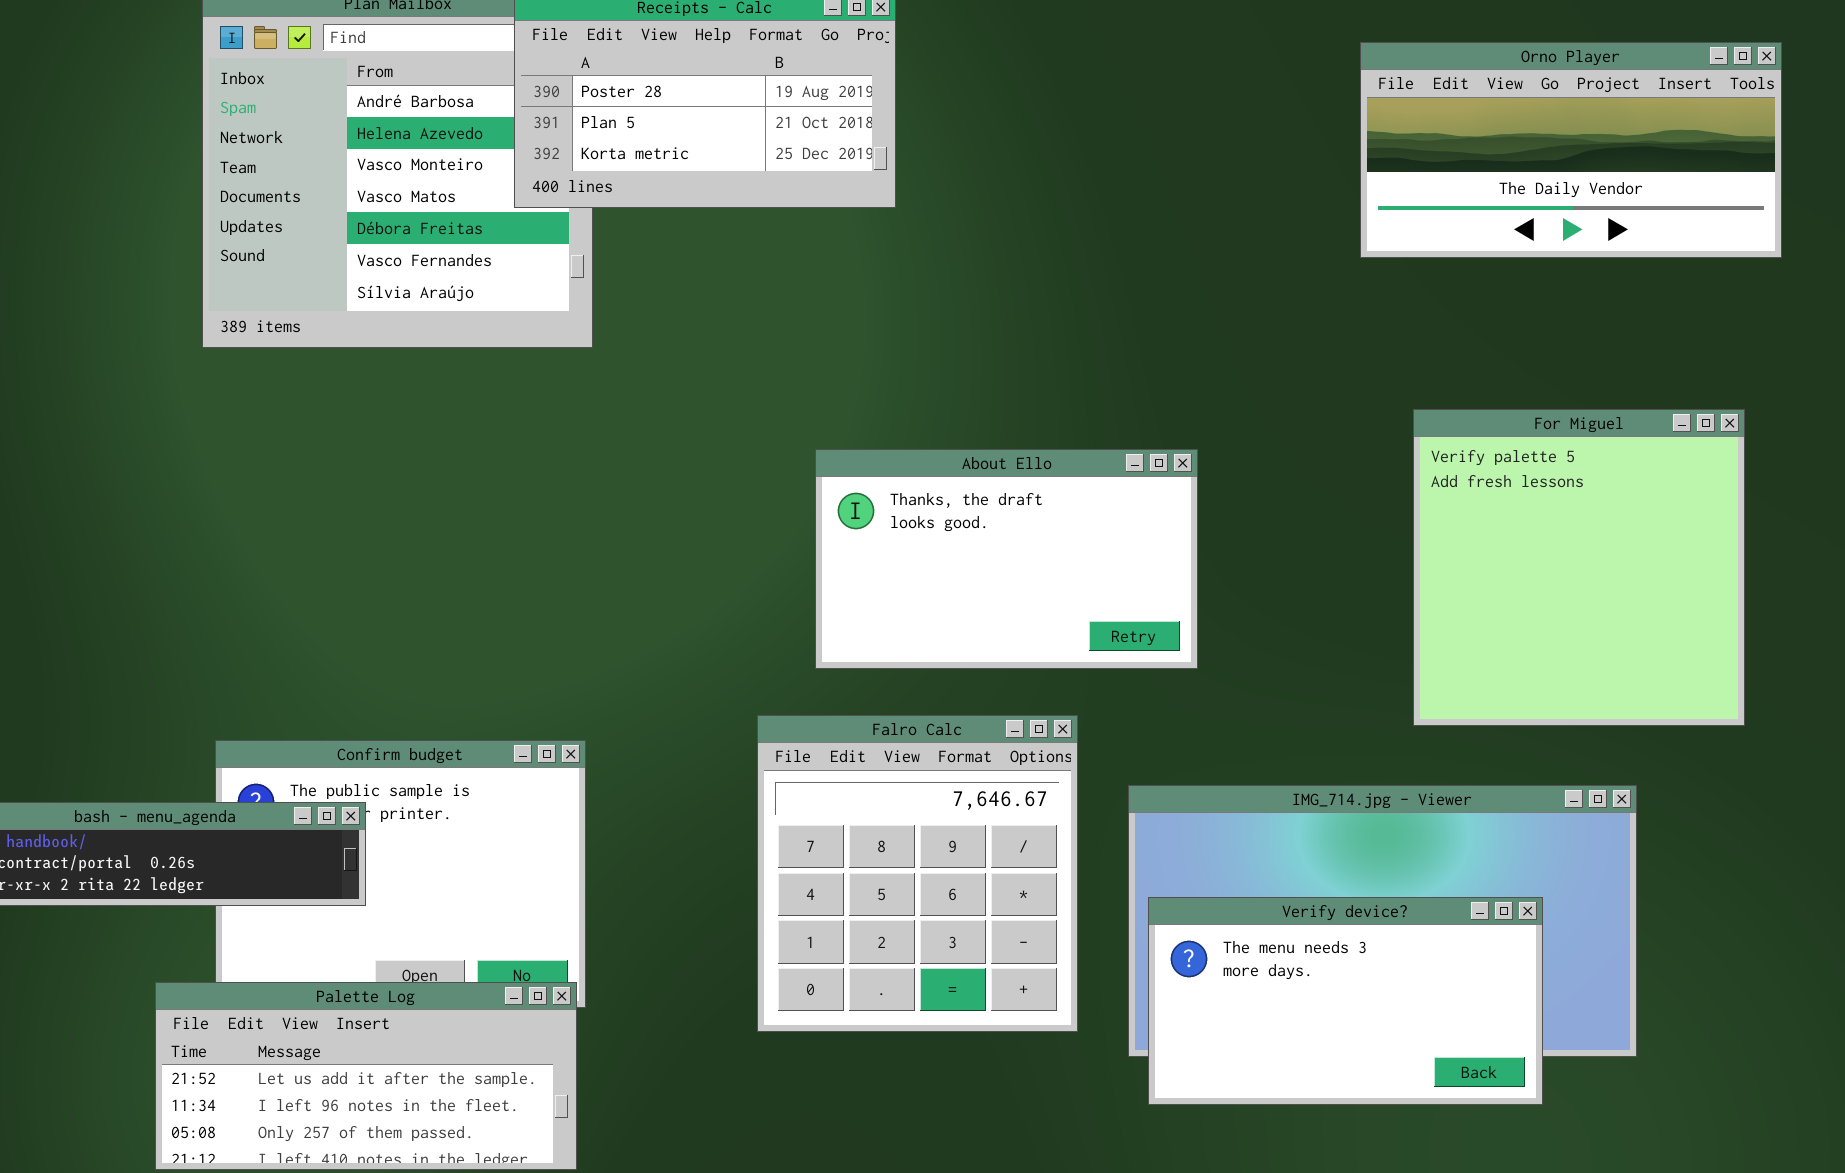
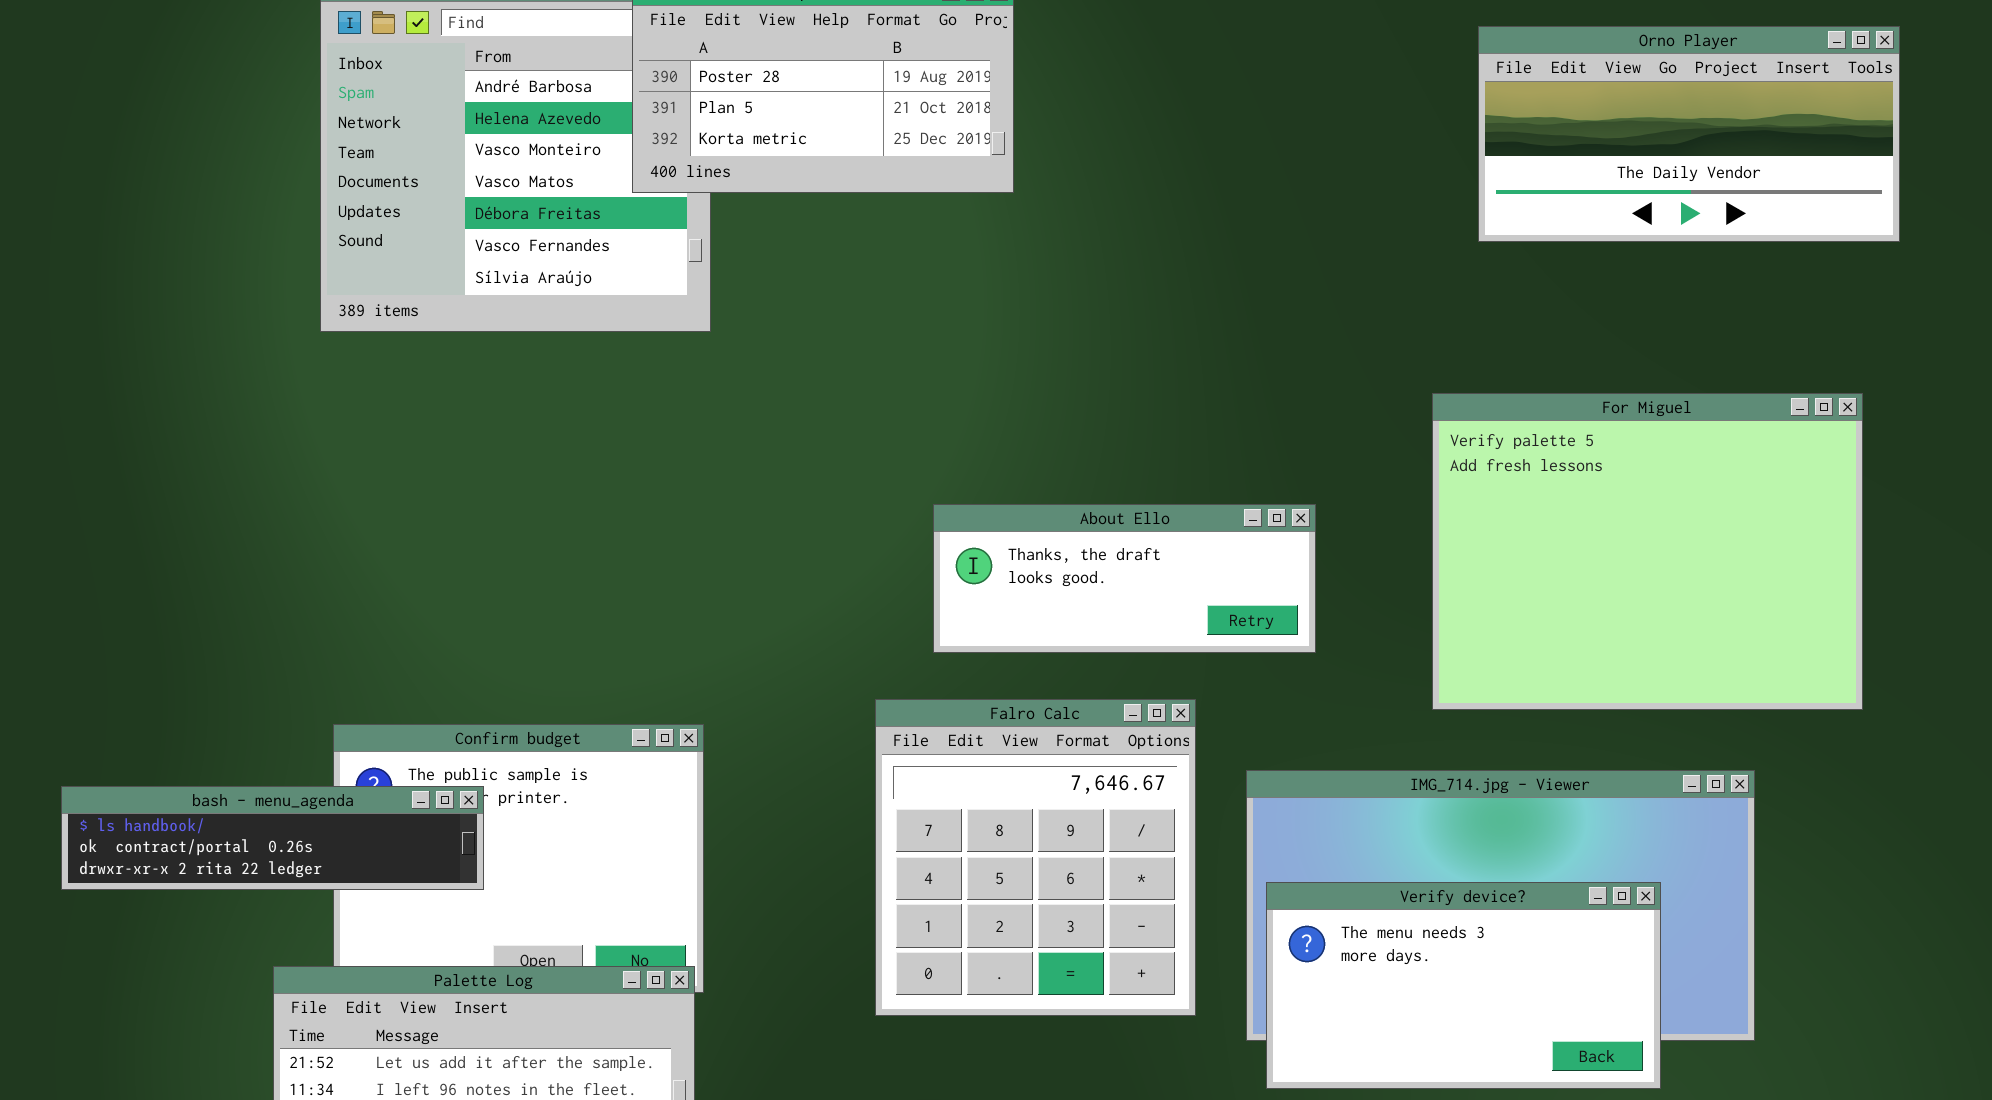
For Miguel: [1413,409,1745,726] -> [1432,393,1863,710], resized
About Ello: [815,449,1198,669] -> [933,504,1316,653], resized

